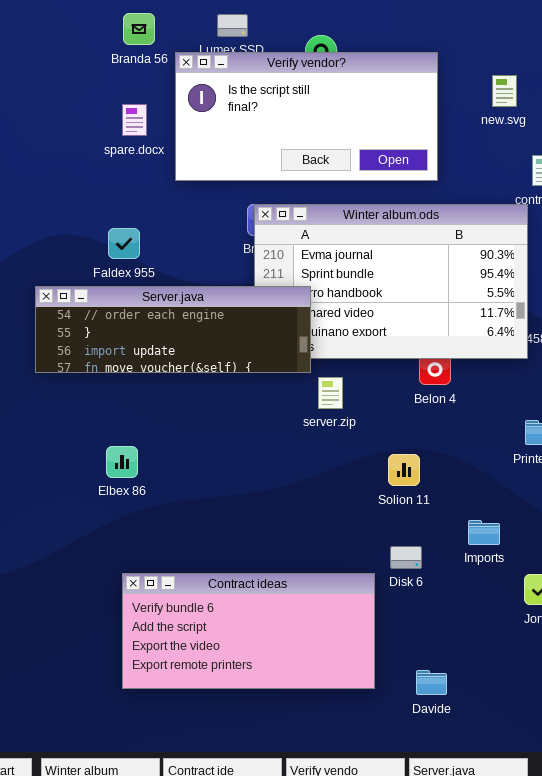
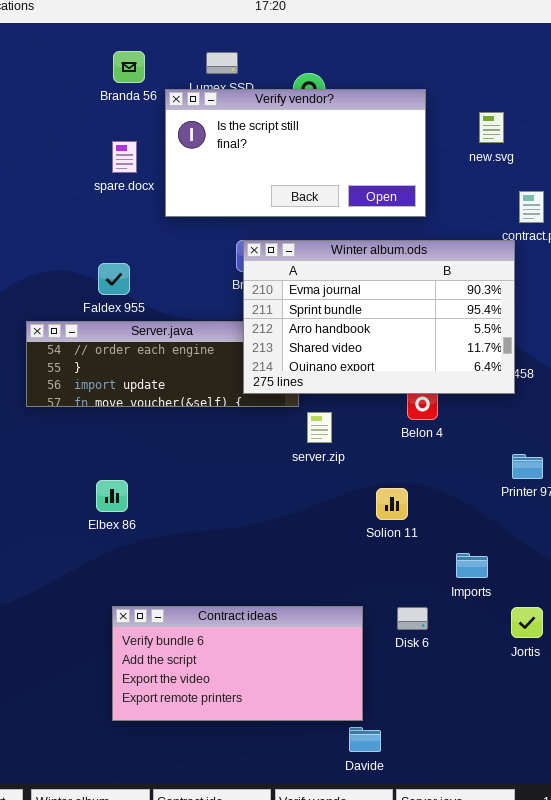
Winter album.ods: [254,204,528,359] -> [243,240,515,394], raised
Disk 6: [390,546,422,569] -> [397,607,428,630], moved
Davide: [416,670,447,695] -> [349,727,381,752], moved

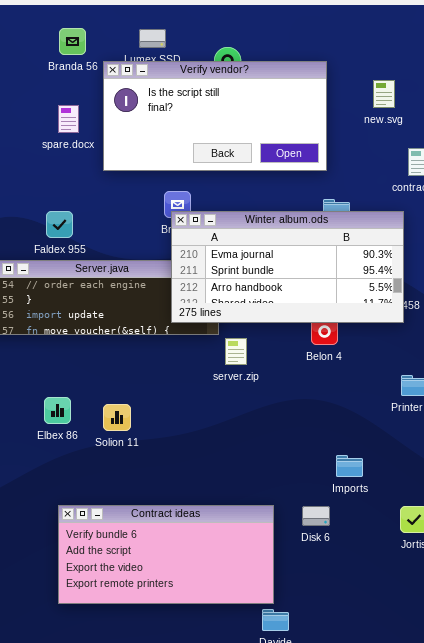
Winter album.ods: [243,240,515,394] -> [171,211,404,323], resized
Solion 11: [376,488,408,520] -> [103,404,131,431], moved
Imports: [456,553,488,578] -> [336,455,363,477], moved

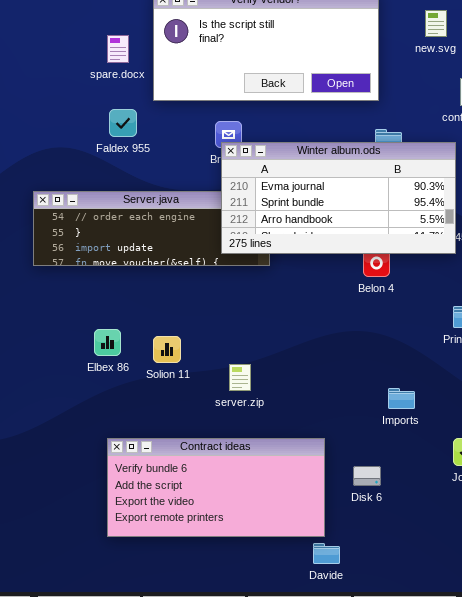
Faldex 955: [46,211,73,238] -> [109,109,137,137], moved
server.zip: [225,338,247,365] -> [229,364,251,391], moved
Disk 6: [302,506,330,526] -> [353,466,381,486], moved

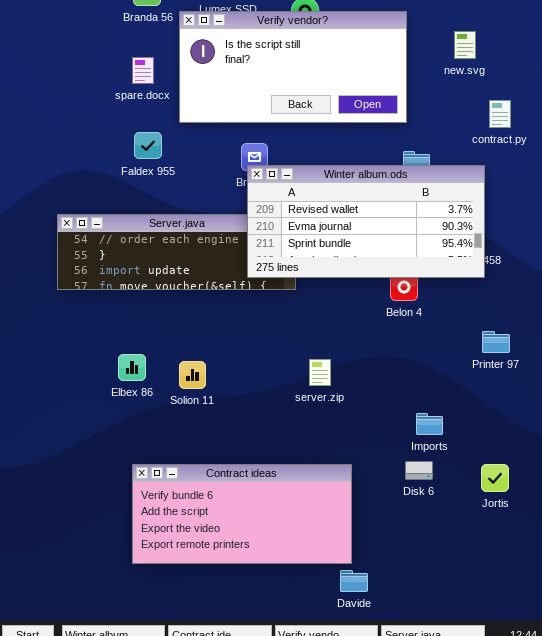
Winter album.ods: [221,142,456,254] -> [247,165,485,278], scrolled up 1 row
server.zip: [229,364,251,391] -> [309,359,331,386], moved
Disk 6: [353,466,381,486] -> [405,461,433,480], moved

